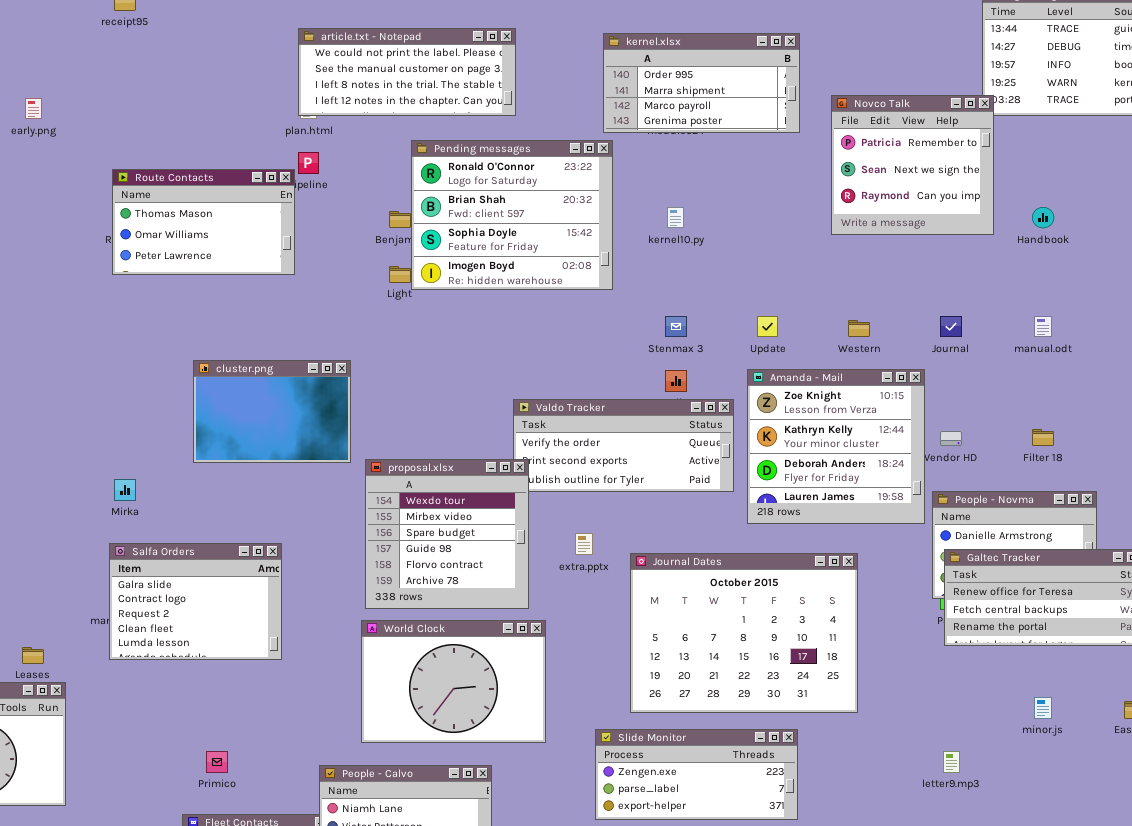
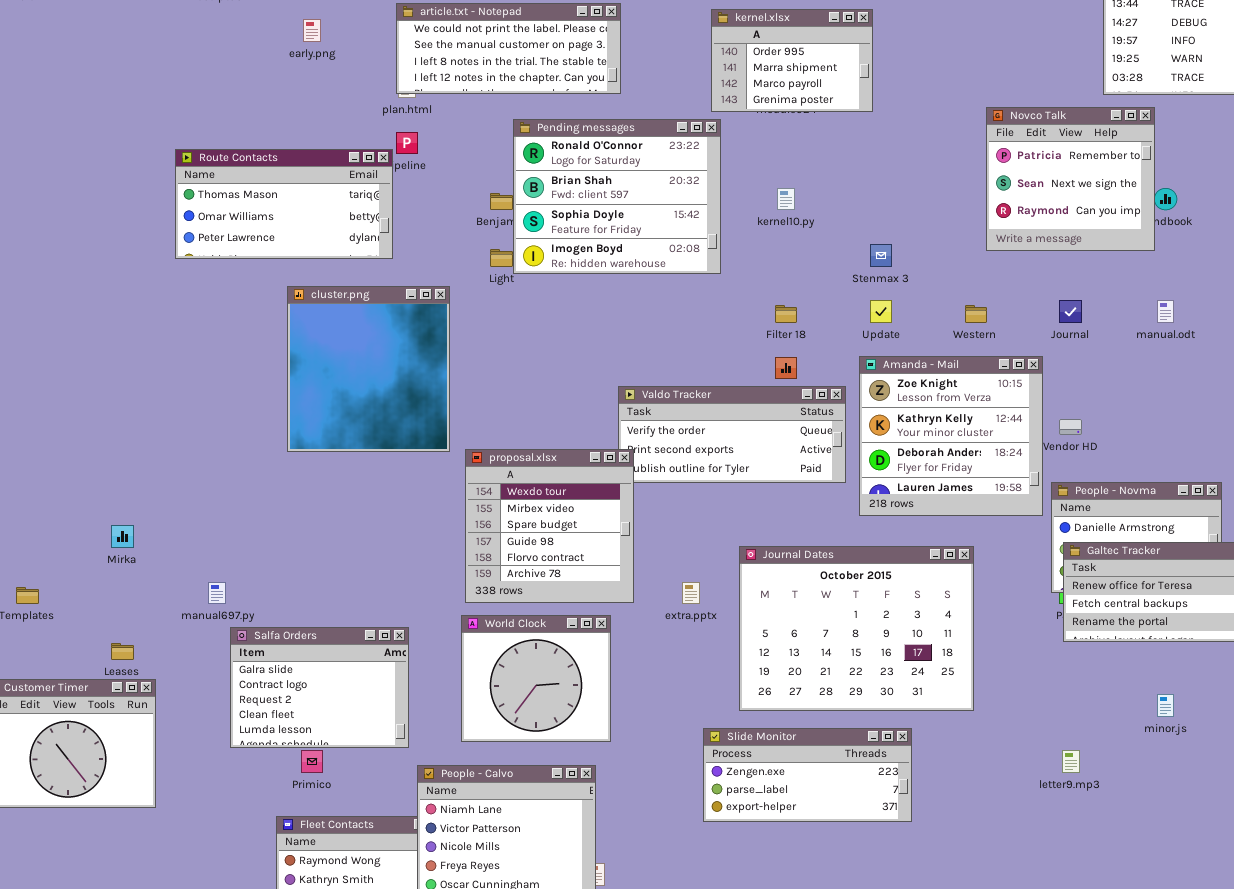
kernel.xlsx: [603,33,800,133] -> [711,9,873,112], resized
Novco Talk: [831,95,994,235] -> [986,107,1155,251], moved
early.png: [25,98,42,119] -> [303,19,321,42], moved
Route Contacts: [112,169,295,275] -> [175,149,393,259], resized
Stenmax 3: [665,316,687,337] -> [870,244,892,267], moved
cluster.png: [193,360,351,463] -> [287,286,450,452], resized
Filter 18: [1032,429,1054,446] -> [775,305,797,323], moved
Mirka: [114,479,136,501] -> [111,525,134,548], moved
extra.pptx: [575,533,593,555] -> [682,582,700,604], moved
Salfa Orders: [109,543,282,660] -> [230,627,409,748], moved
World Clock: [361,620,546,743] -> [461,615,611,742], resized

